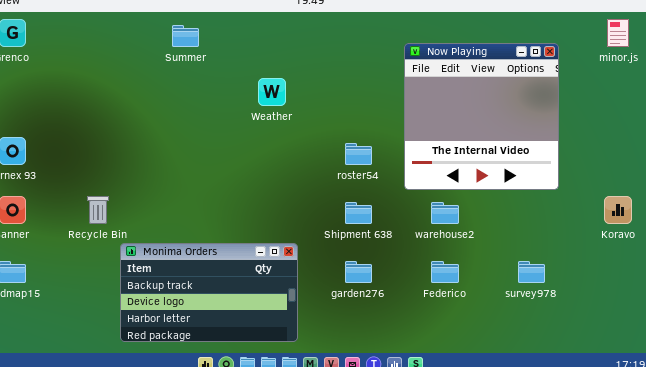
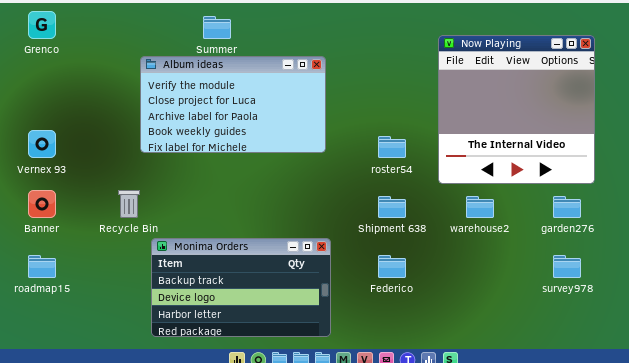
Album ideas: none -> [140,56,326,153], opened
garden276: [345,261,372,283] -> [553,196,581,218], moved
Federico: [431,261,459,283] -> [378,255,406,278], moved

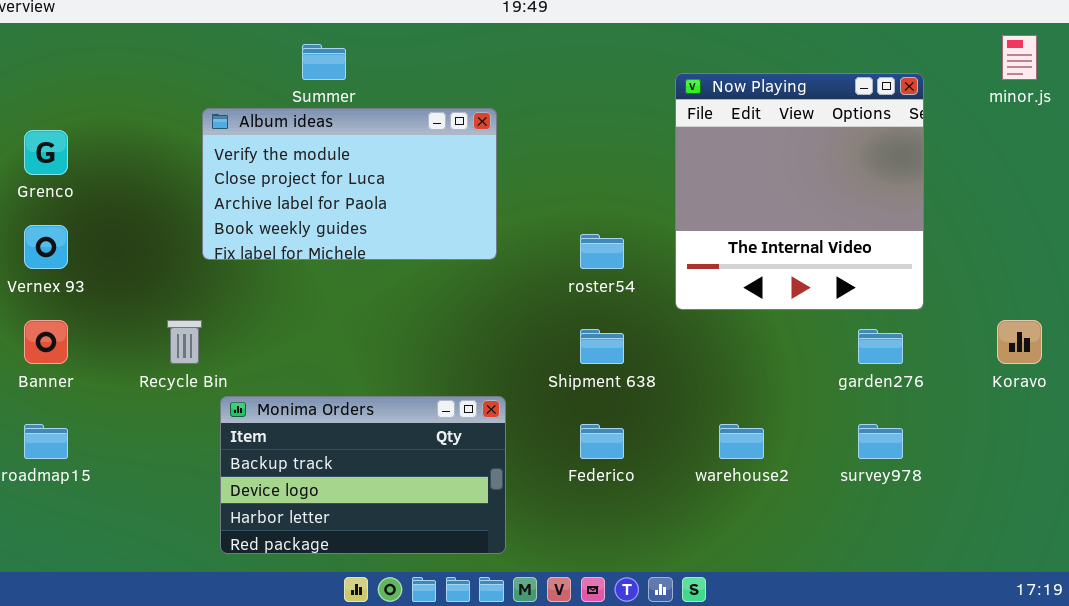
Grenco: [28,11,56,39] -> [24,130,68,175], moved
warehouse2: [466,196,494,218] -> [719,424,764,459], moved

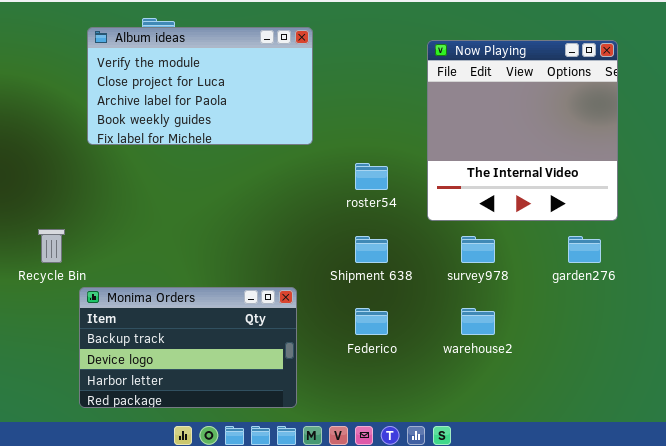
Album ideas: [202,108,497,260] -> [87,27,313,145], moved
survey978: [858,424,903,459] -> [461,236,495,263], moved

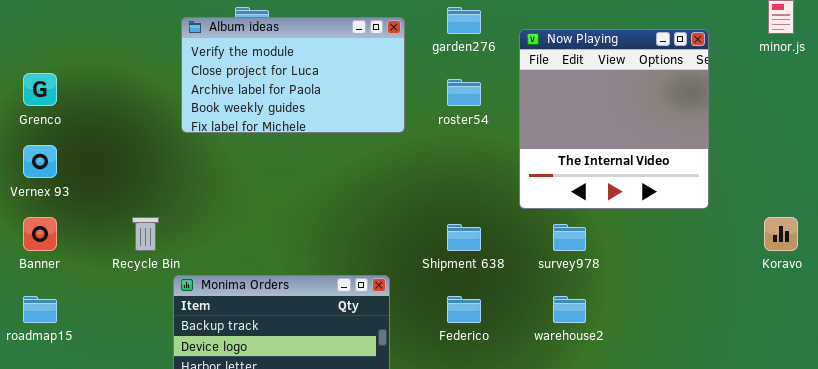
roster54: [355,163,388,190] -> [447,79,481,106], moved
garden276: [568,236,601,263] -> [447,7,481,34], moved

